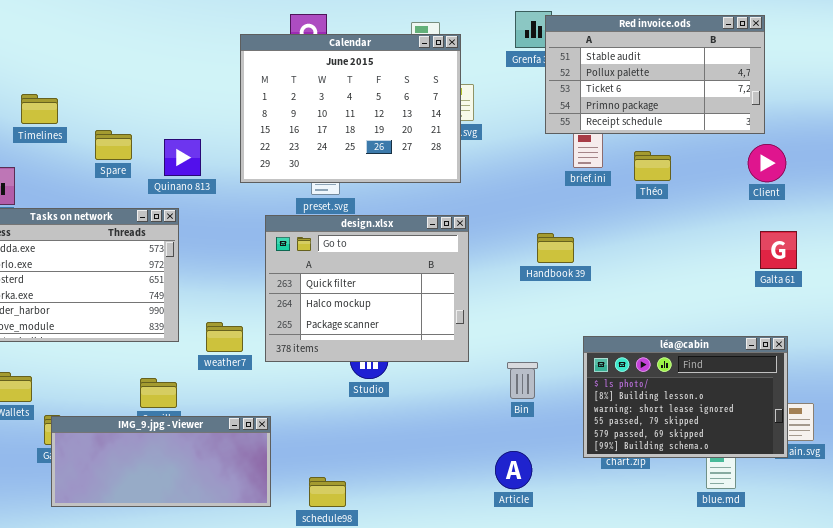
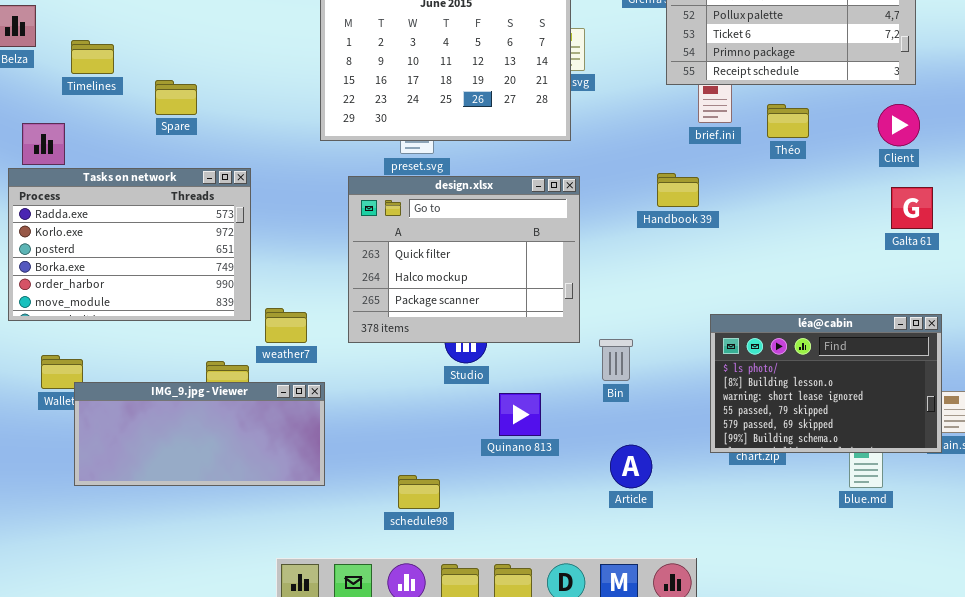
Quinano 813: [164,139,201,176] -> [499,393,541,436], moved
Client: [748,144,786,182] -> [878,104,920,146], moved
Galta 61: [760,231,797,269] -> [891,187,933,229], moved
Handbook 39: [537,233,574,263] -> [657,173,699,207], moved
weather7: [206,322,243,352] -> [265,308,307,343], moved
Bin: [507,362,538,399] -> [599,339,633,381], moved
IMG_9.jpg - Viewer: [51,416,271,507] -> [74,382,325,486], moved

